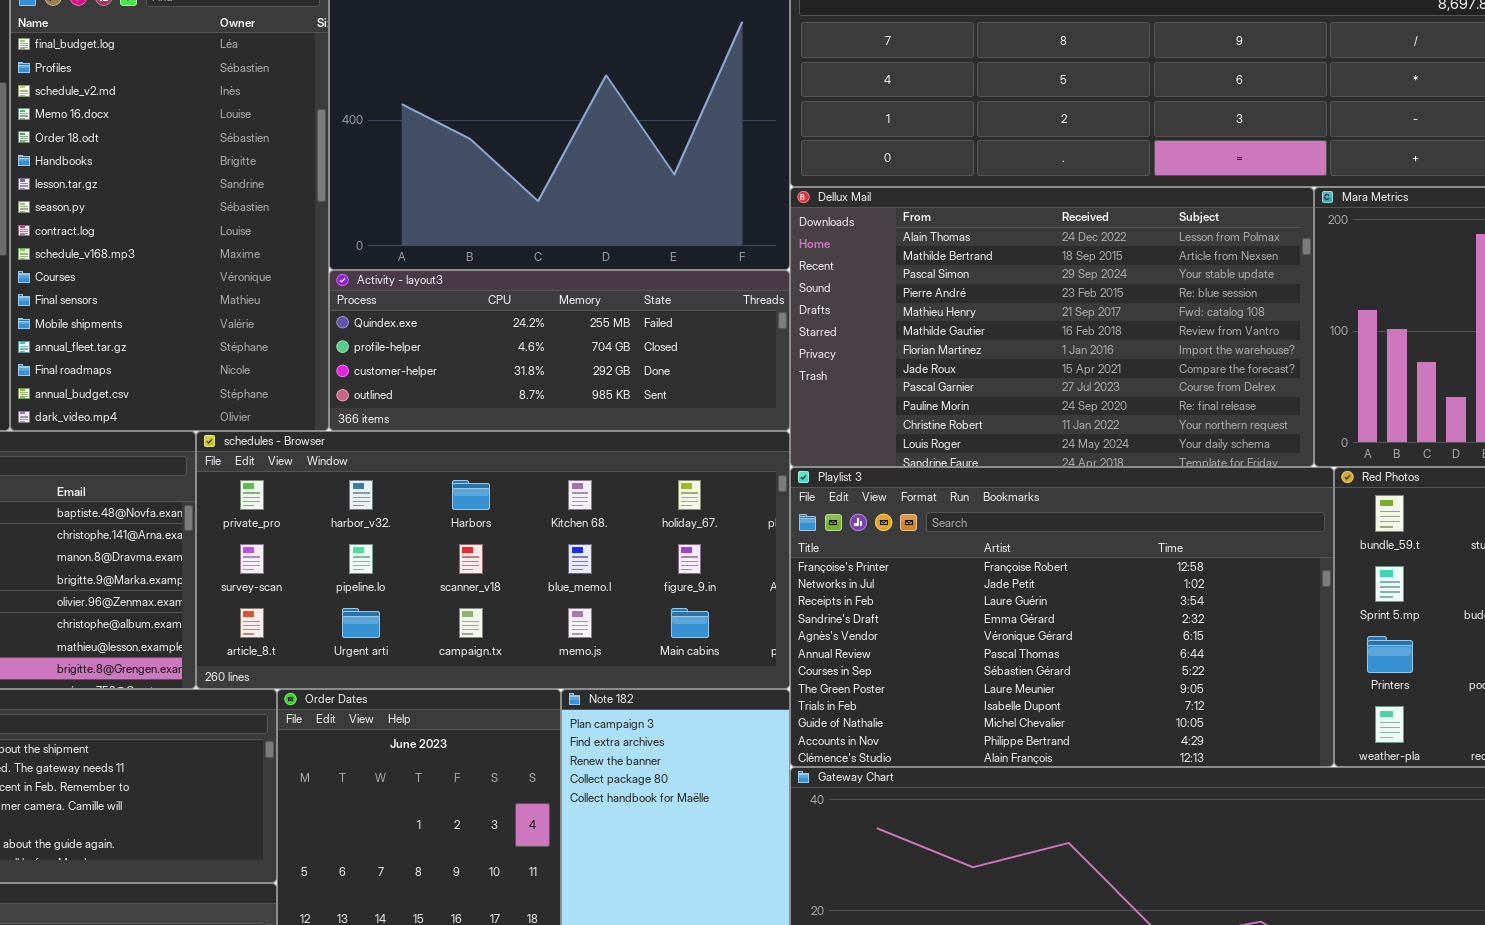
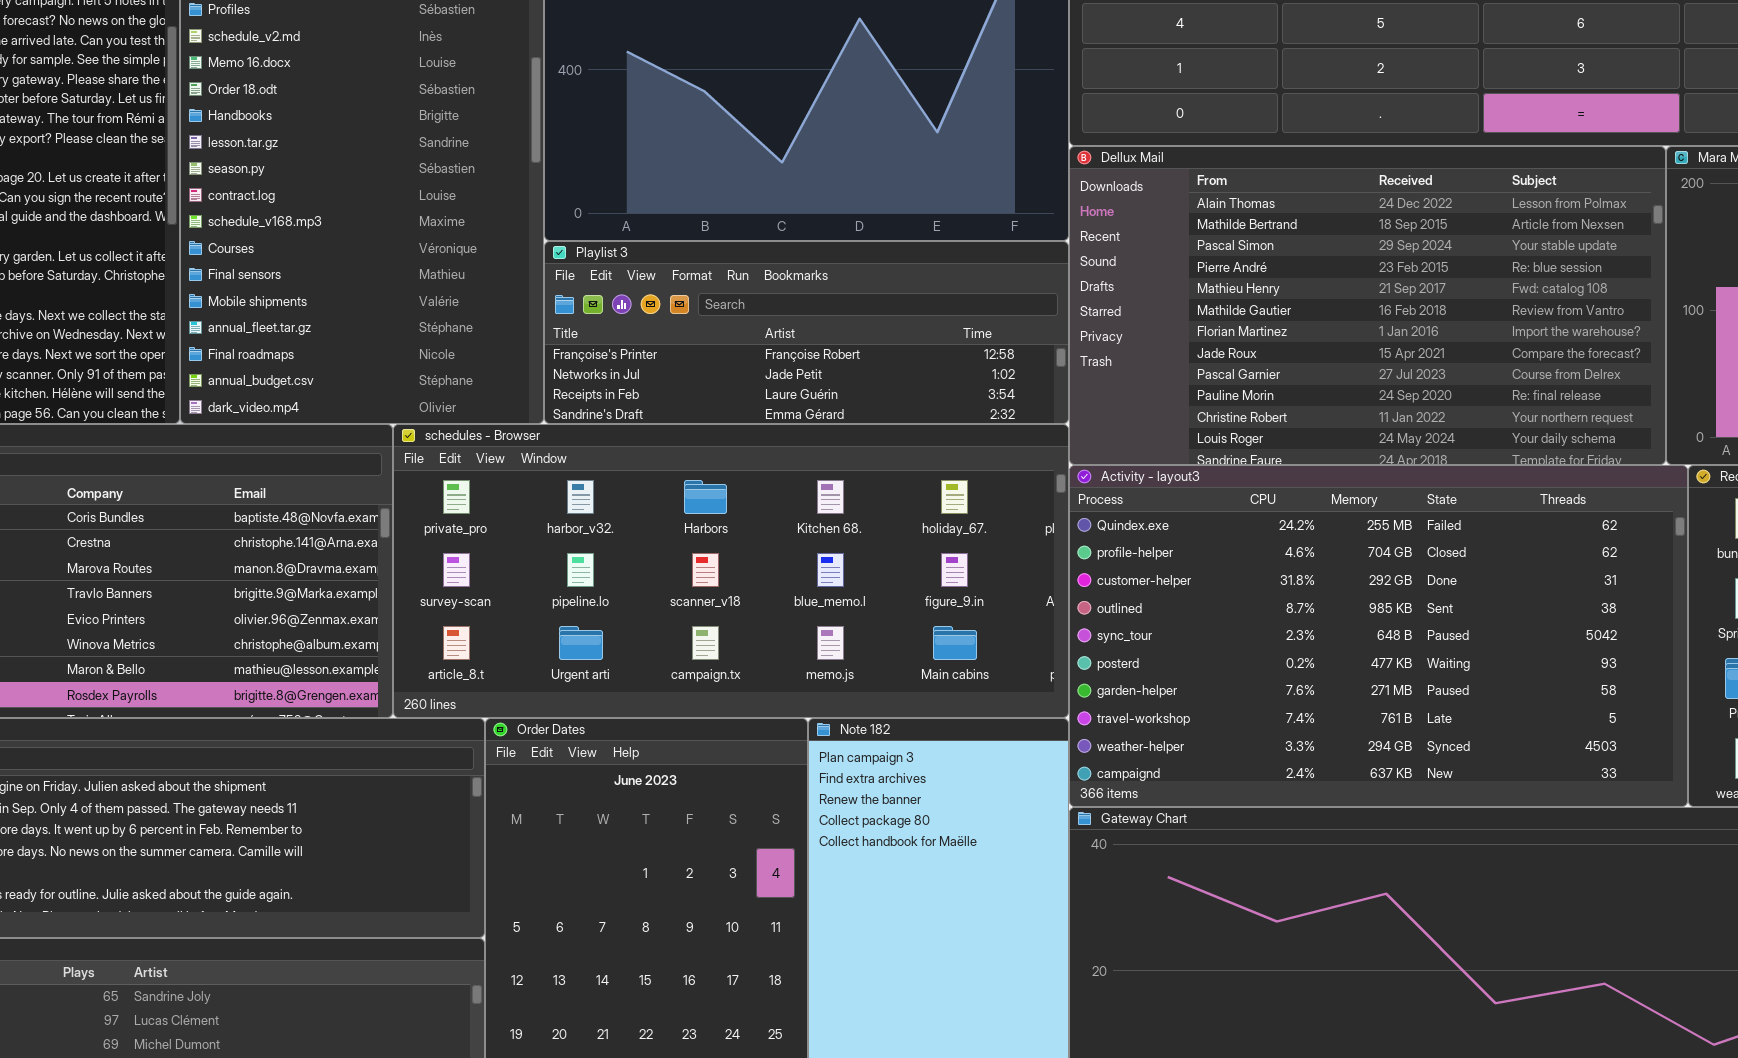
Activity - layout3: [329,270,790,431] -> [1069,465,1688,807], moved, resized
Playlist 3: [790,467,1334,767] -> [544,241,1069,424], moved, resized

